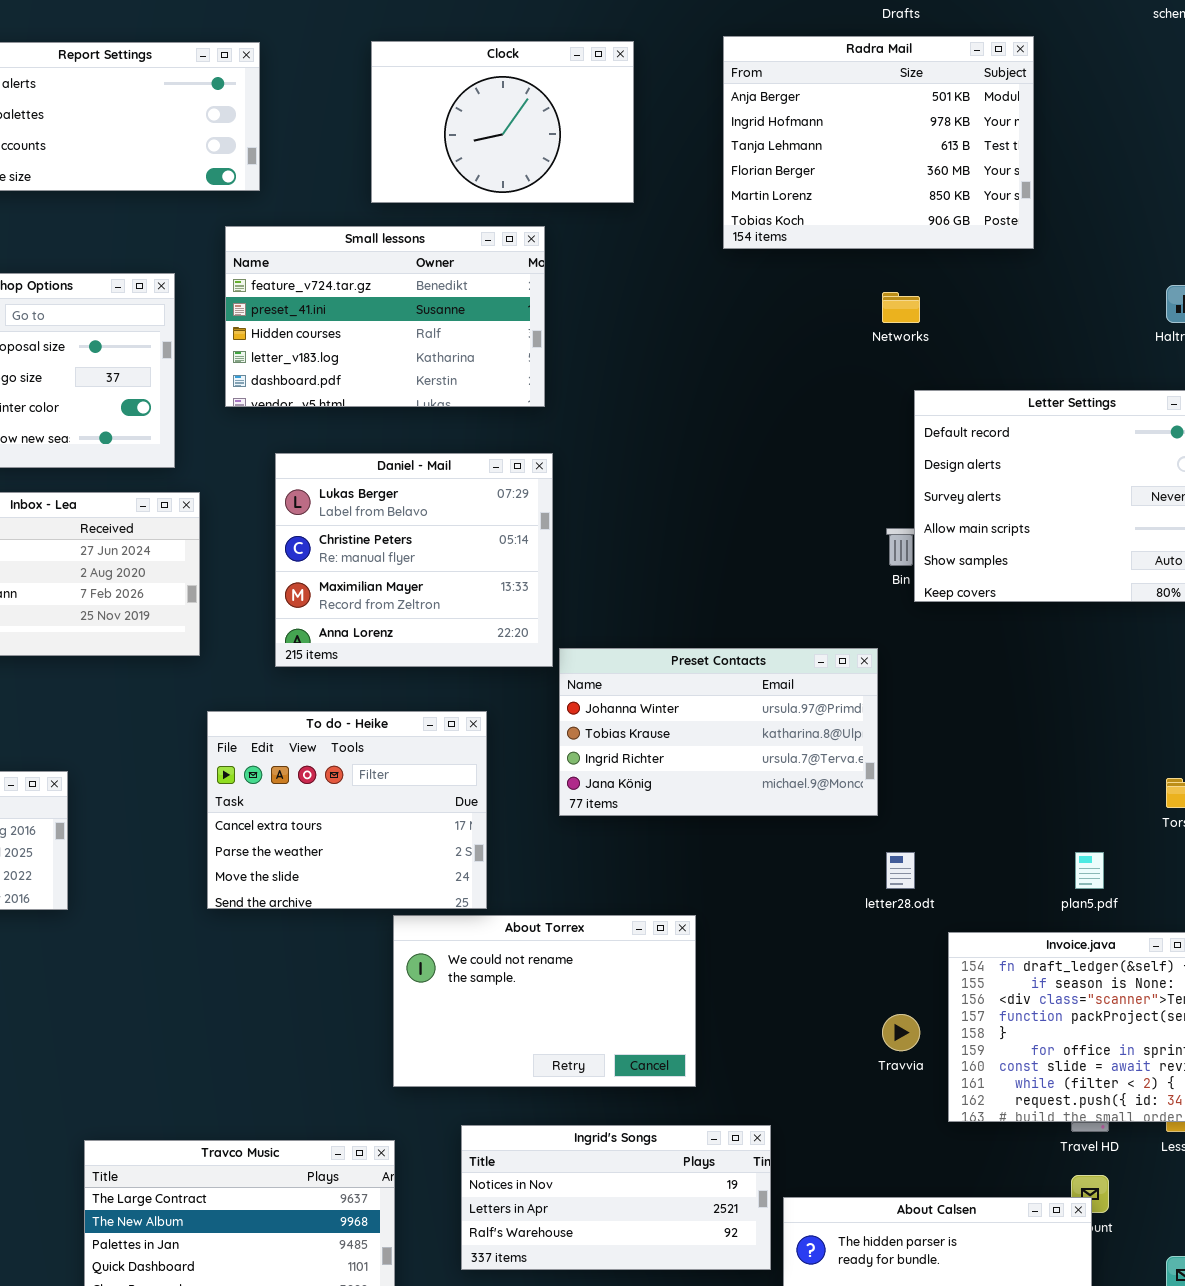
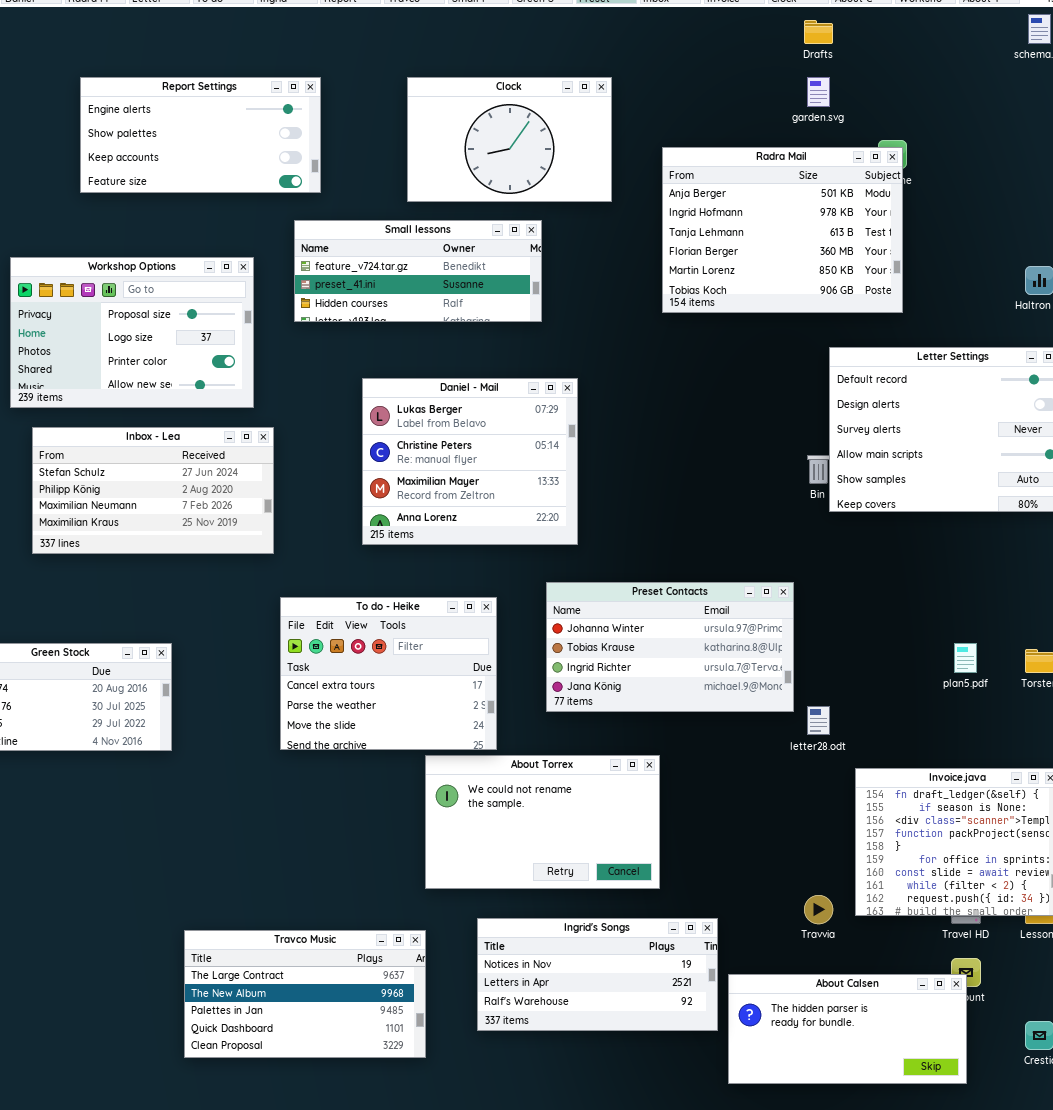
Radra Mail: [723,36,1034,249] -> [662,147,903,313], moved
Small lessons: [225,226,545,407] -> [294,220,542,322], resized
Daniel - Mail: [275,453,553,667] -> [362,378,578,545], moved
Preset Contacts: [559,648,878,816] -> [546,582,794,712], moved
plan5.pdf: [1075,852,1104,889] -> [954,643,977,673], moved
Travvia: [882,1014,920,1051] -> [804,895,833,924], moved

